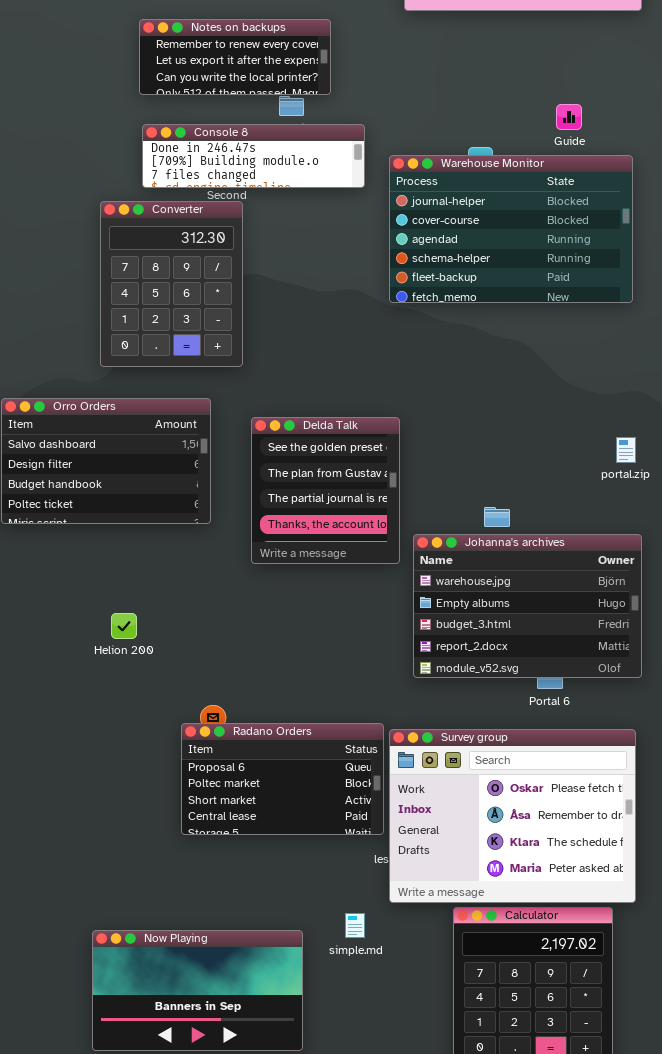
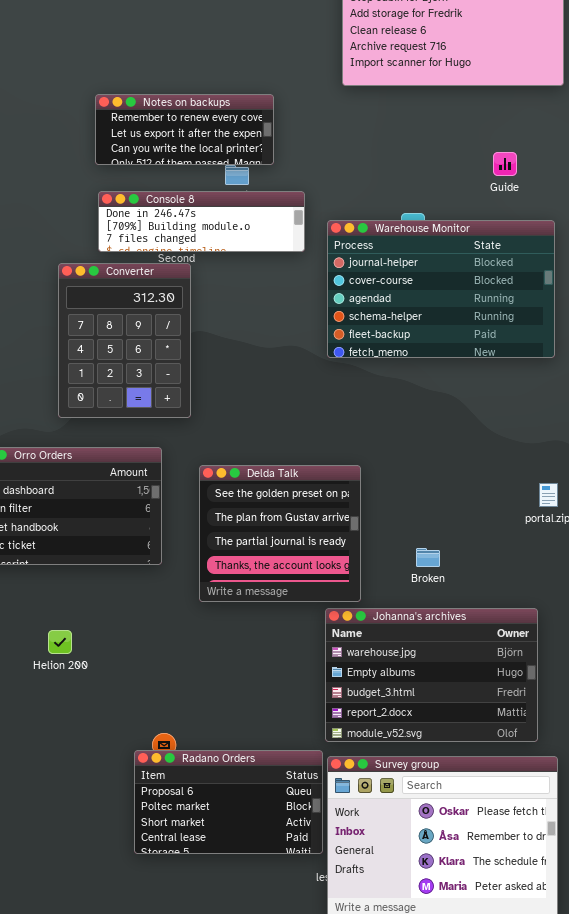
Guide: [556,104,582,130] -> [493,152,517,176], moved
Delda Talk: [251,417,400,564] -> [199,465,361,602], resized
Johanna's archives: [413,534,642,678] -> [325,608,538,742], moved
Helion 200: [111,613,137,639] -> [48,630,72,654], moved

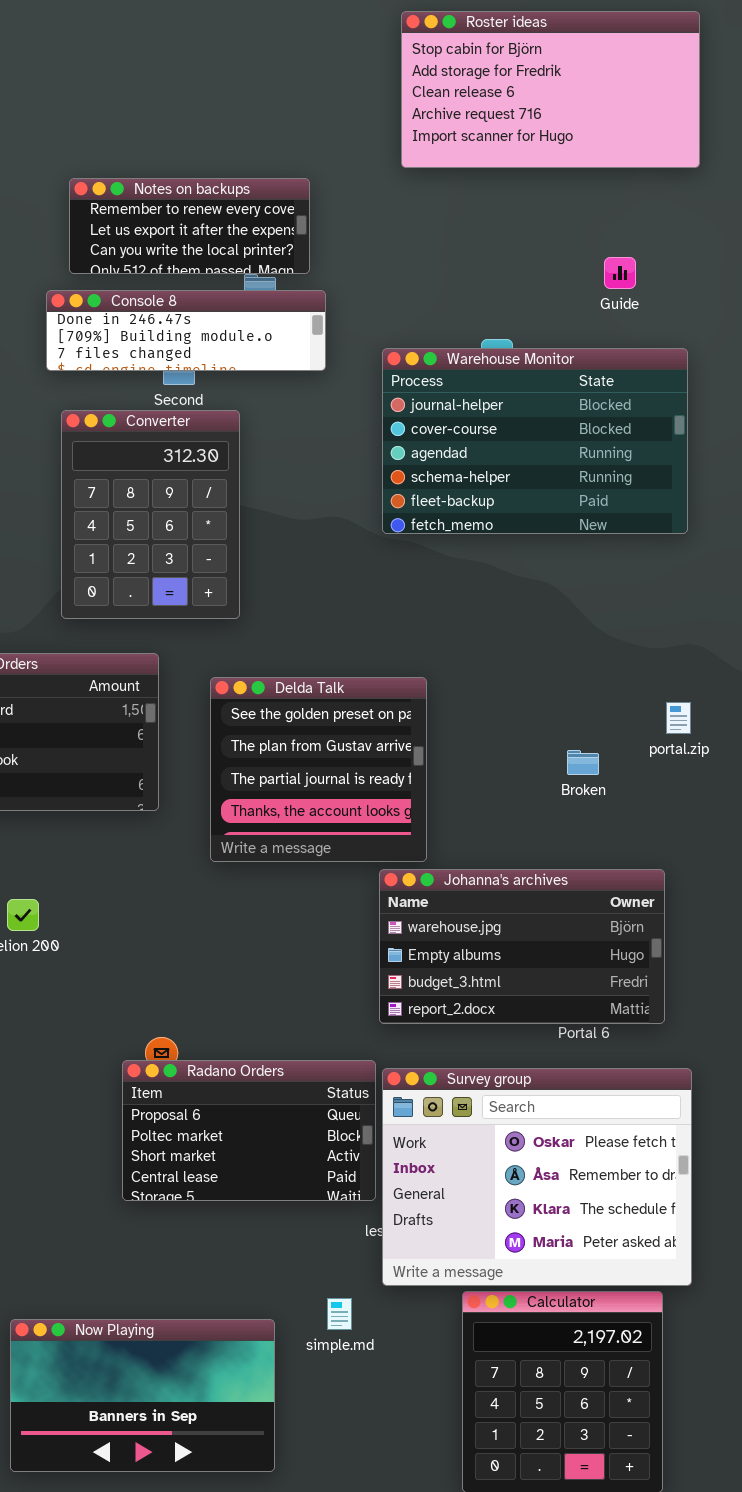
Console 8: [98,191,305,252] -> [46,290,326,371], moved
Converter: [58,263,191,418] -> [61,410,240,619], moved
Broken: [416,548,440,567] -> [567,750,599,775], moved
Johanna's archives: [325,608,538,742] -> [379,869,665,1024], resized

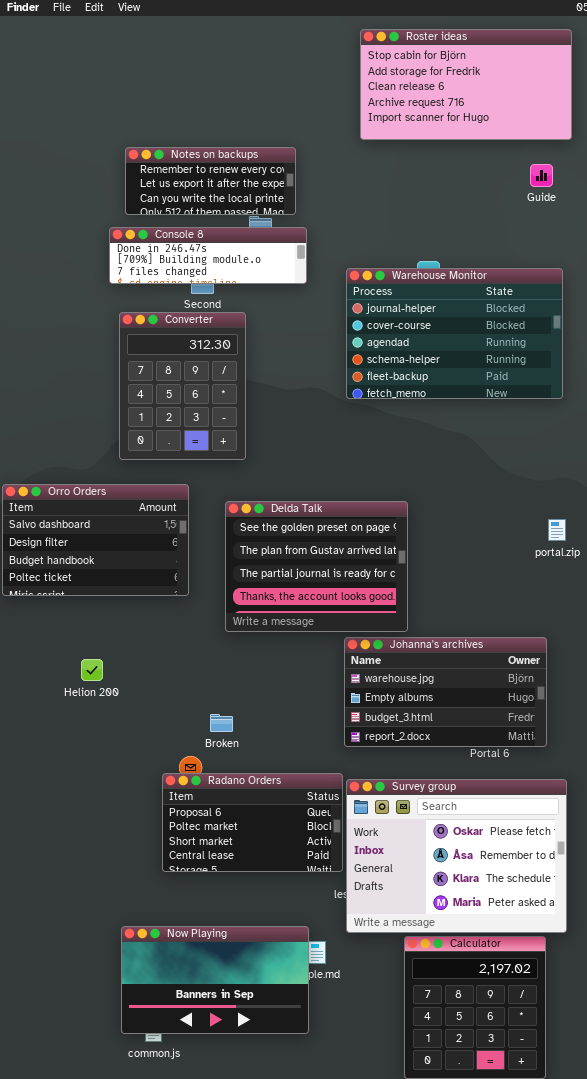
Guide: [604,257,636,289] -> [530,164,553,187], moved
Delda Talk: [210,677,427,862] -> [225,501,408,632], resized
Broken: [567,750,599,775] -> [210,714,233,732], moved
Now Playing: [10,1319,275,1472] -> [121,926,309,1034], moved

